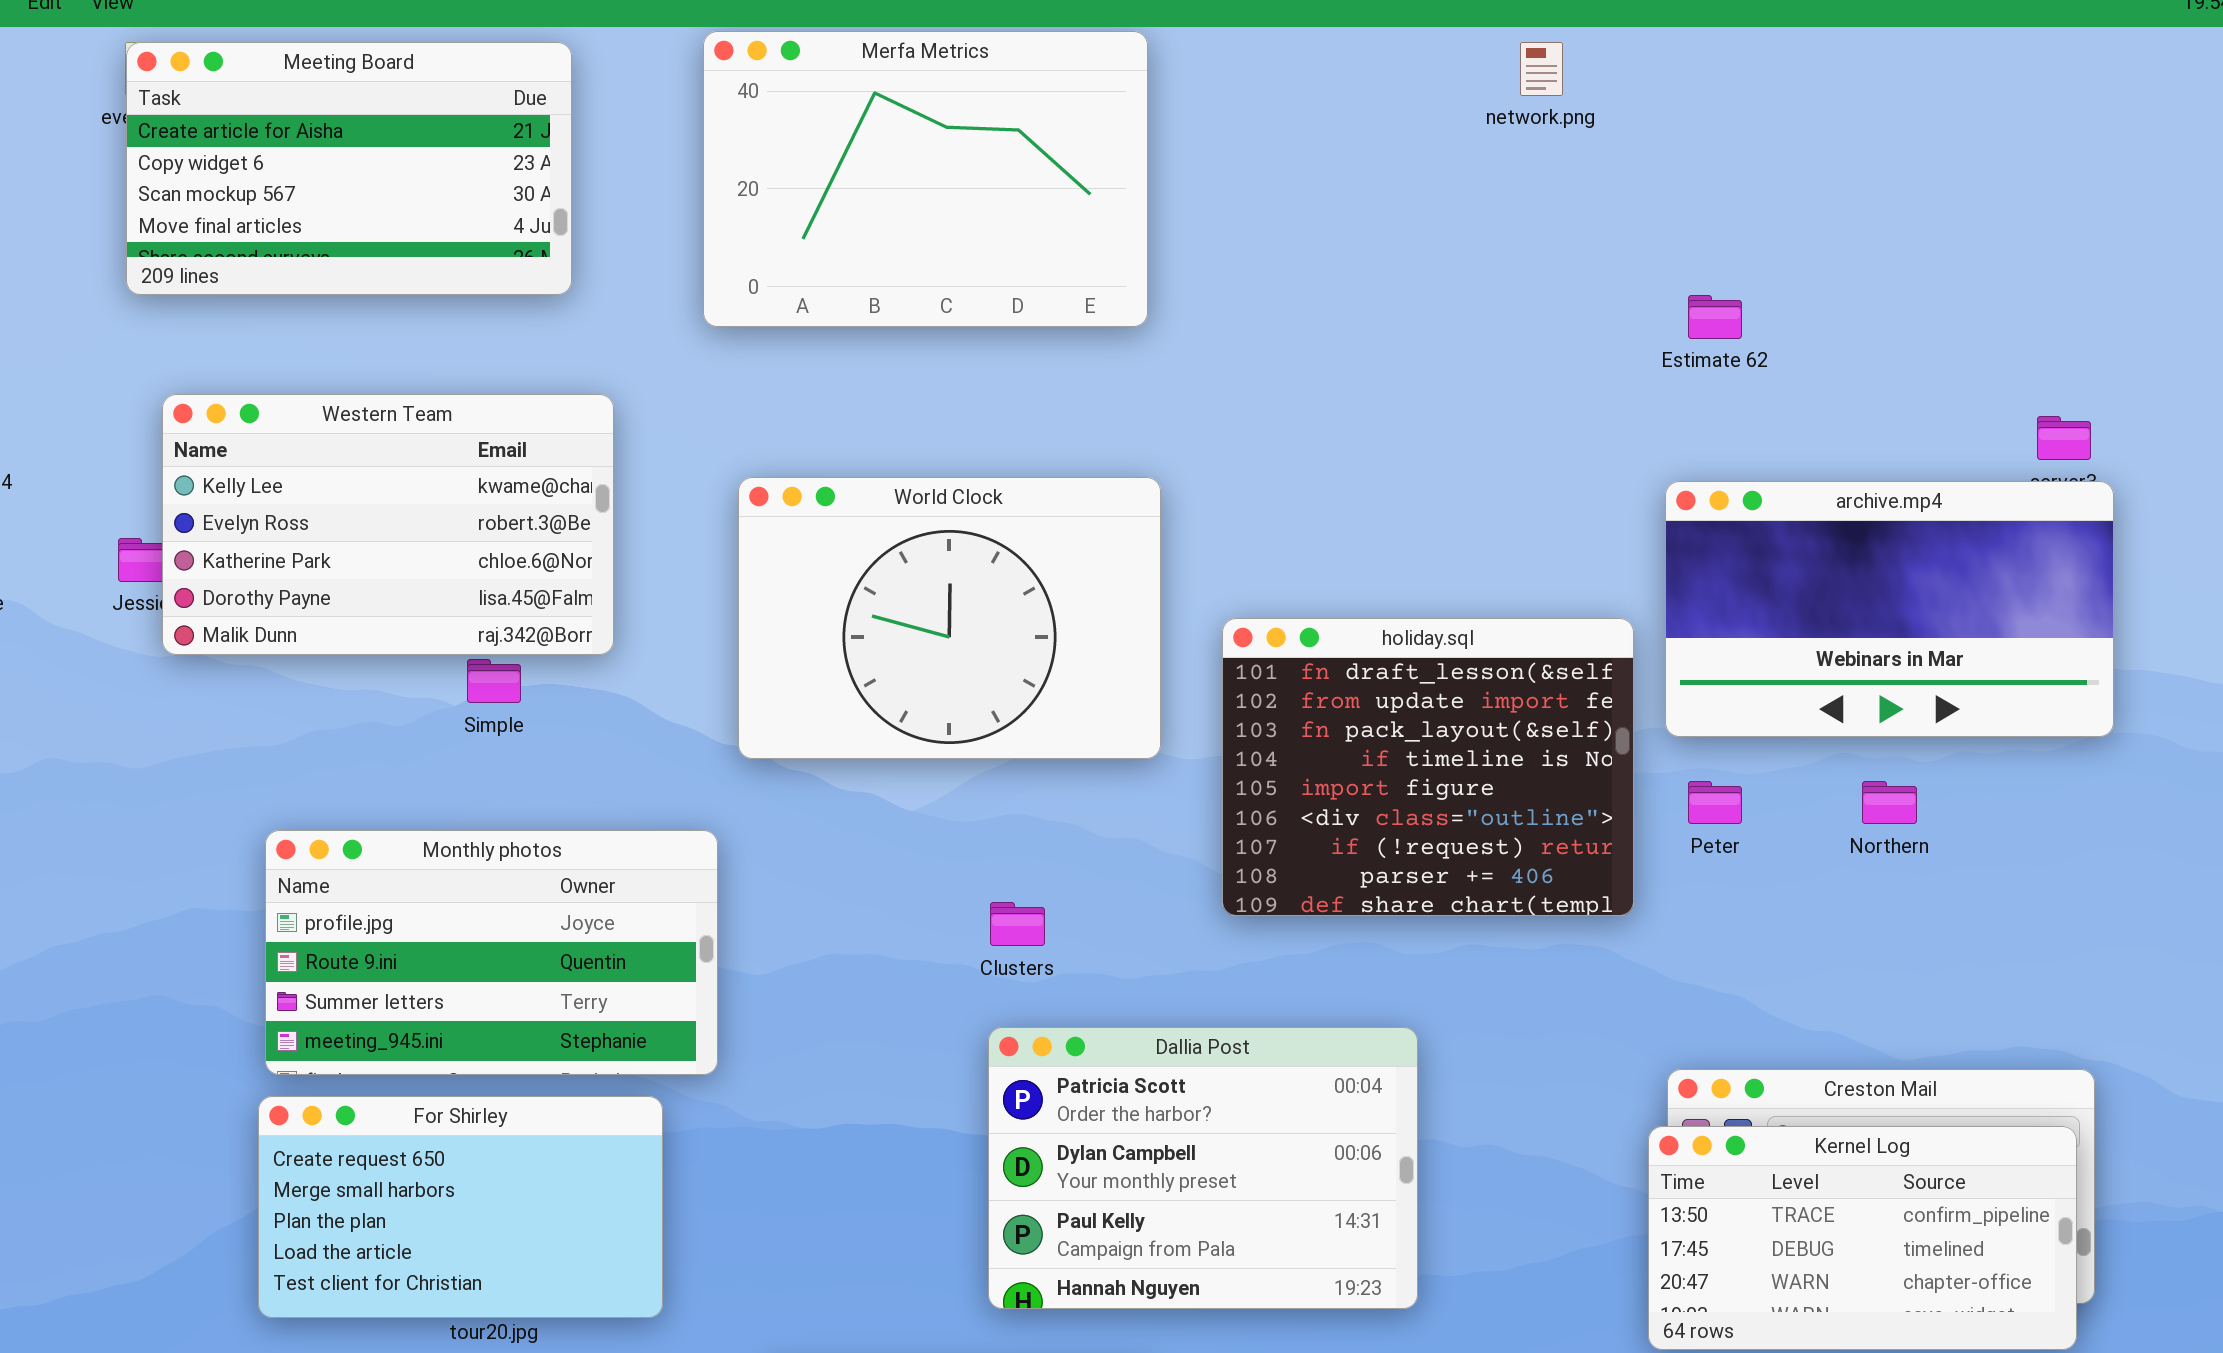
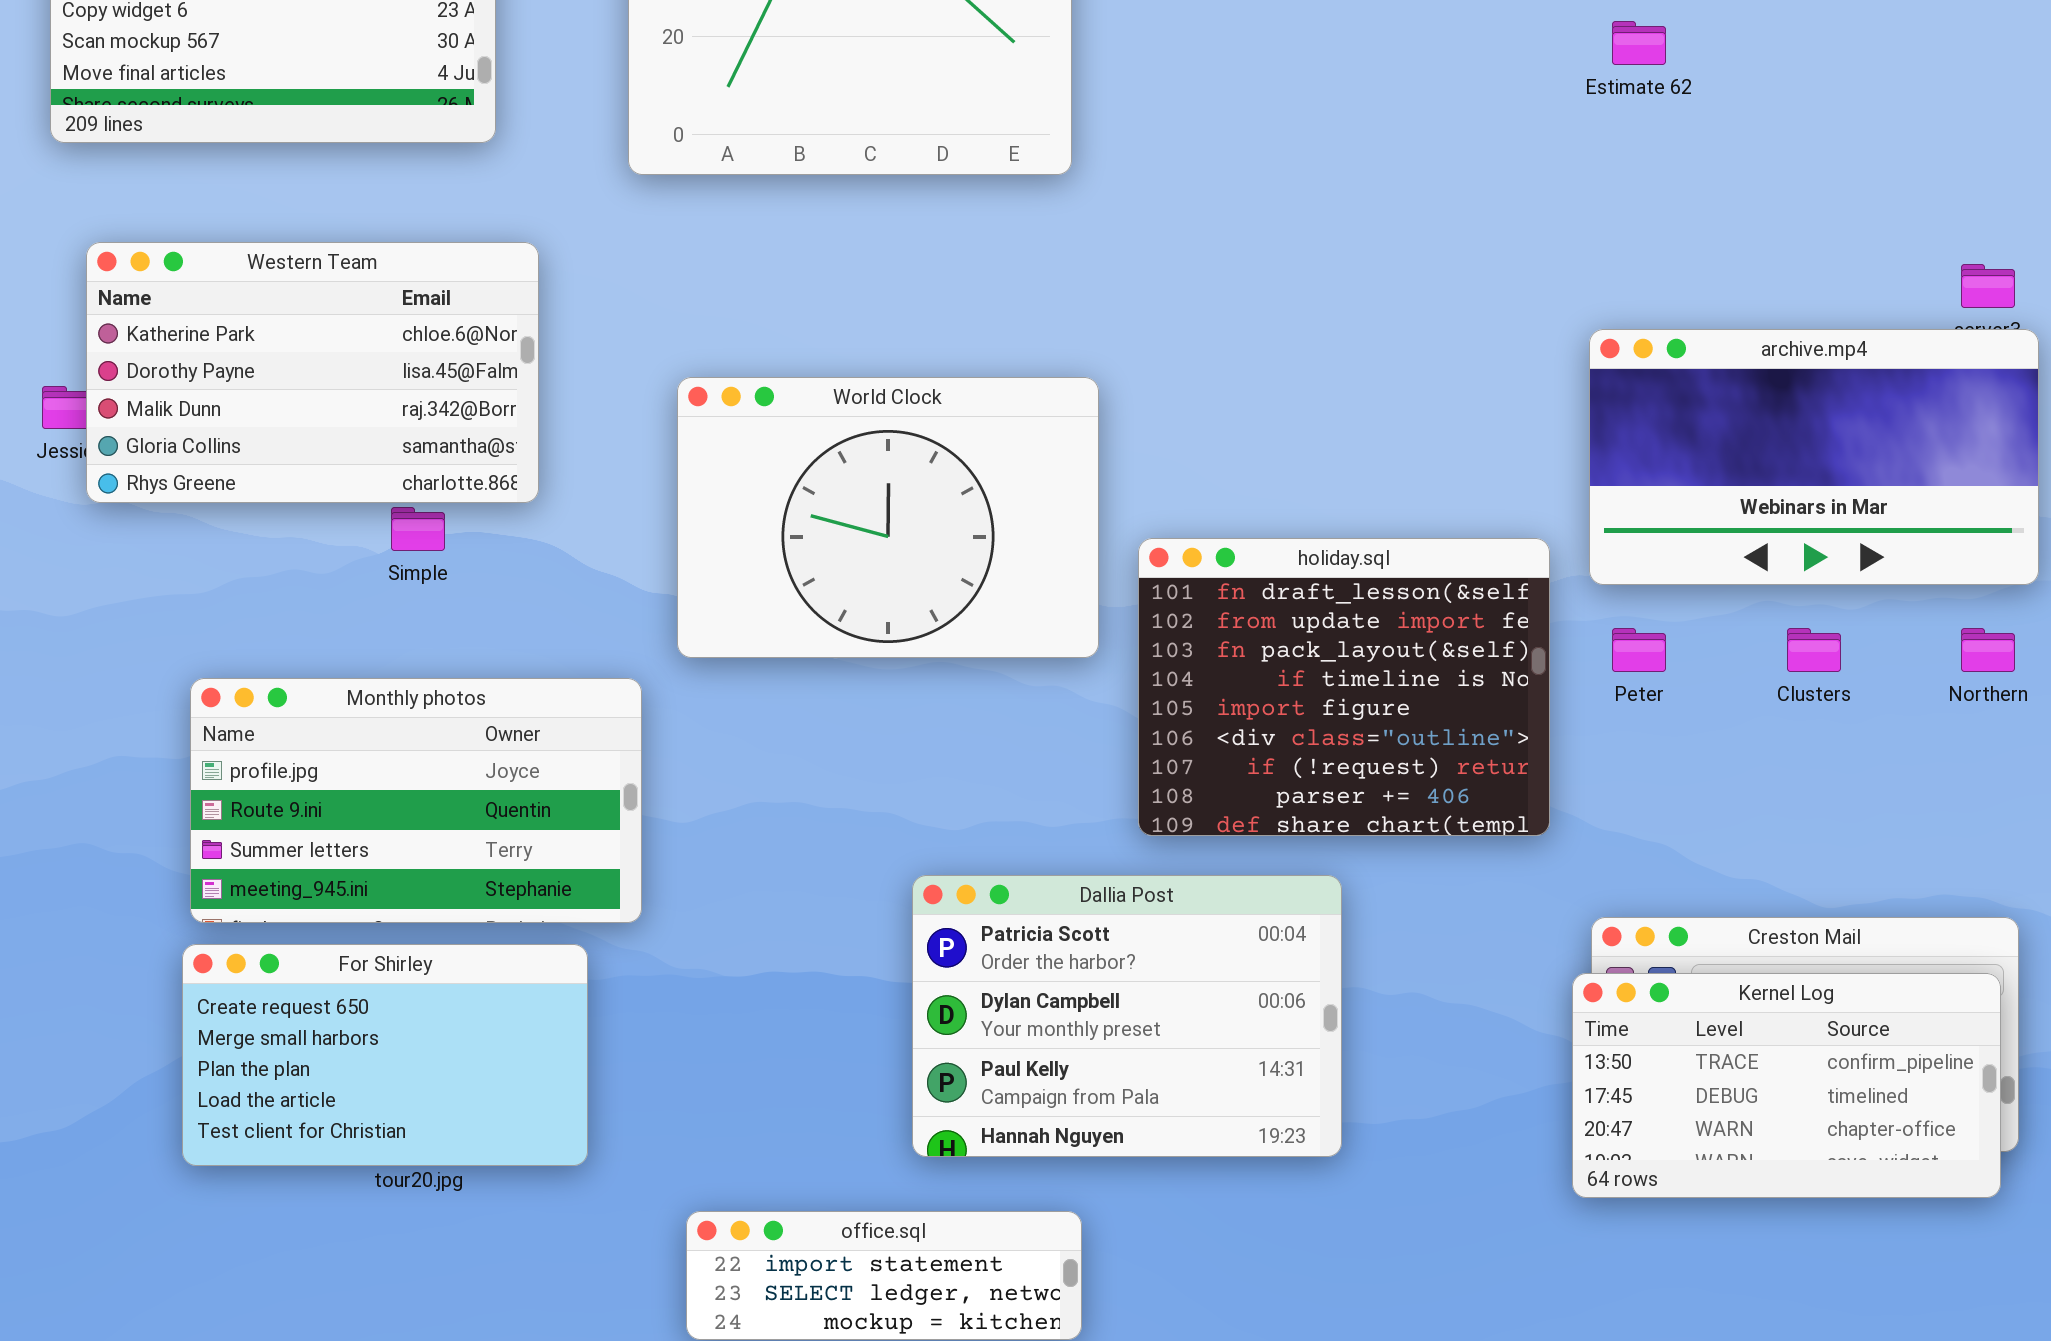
Estimate 62: [1688,295,1742,339] -> [1612,21,1666,65], moved
Western Team: [162,394,614,655] -> [86,242,539,503], scrolled down 2 rows
World Clock: [738,477,1161,759] -> [677,377,1099,658], moved
holiday.sql: [1222,618,1634,916] -> [1138,538,1550,836], moved
Northern: [1862,781,1917,824] -> [1961,628,2015,672], moved
Clusters: [990,902,1045,946] -> [1787,628,1841,672], moved

